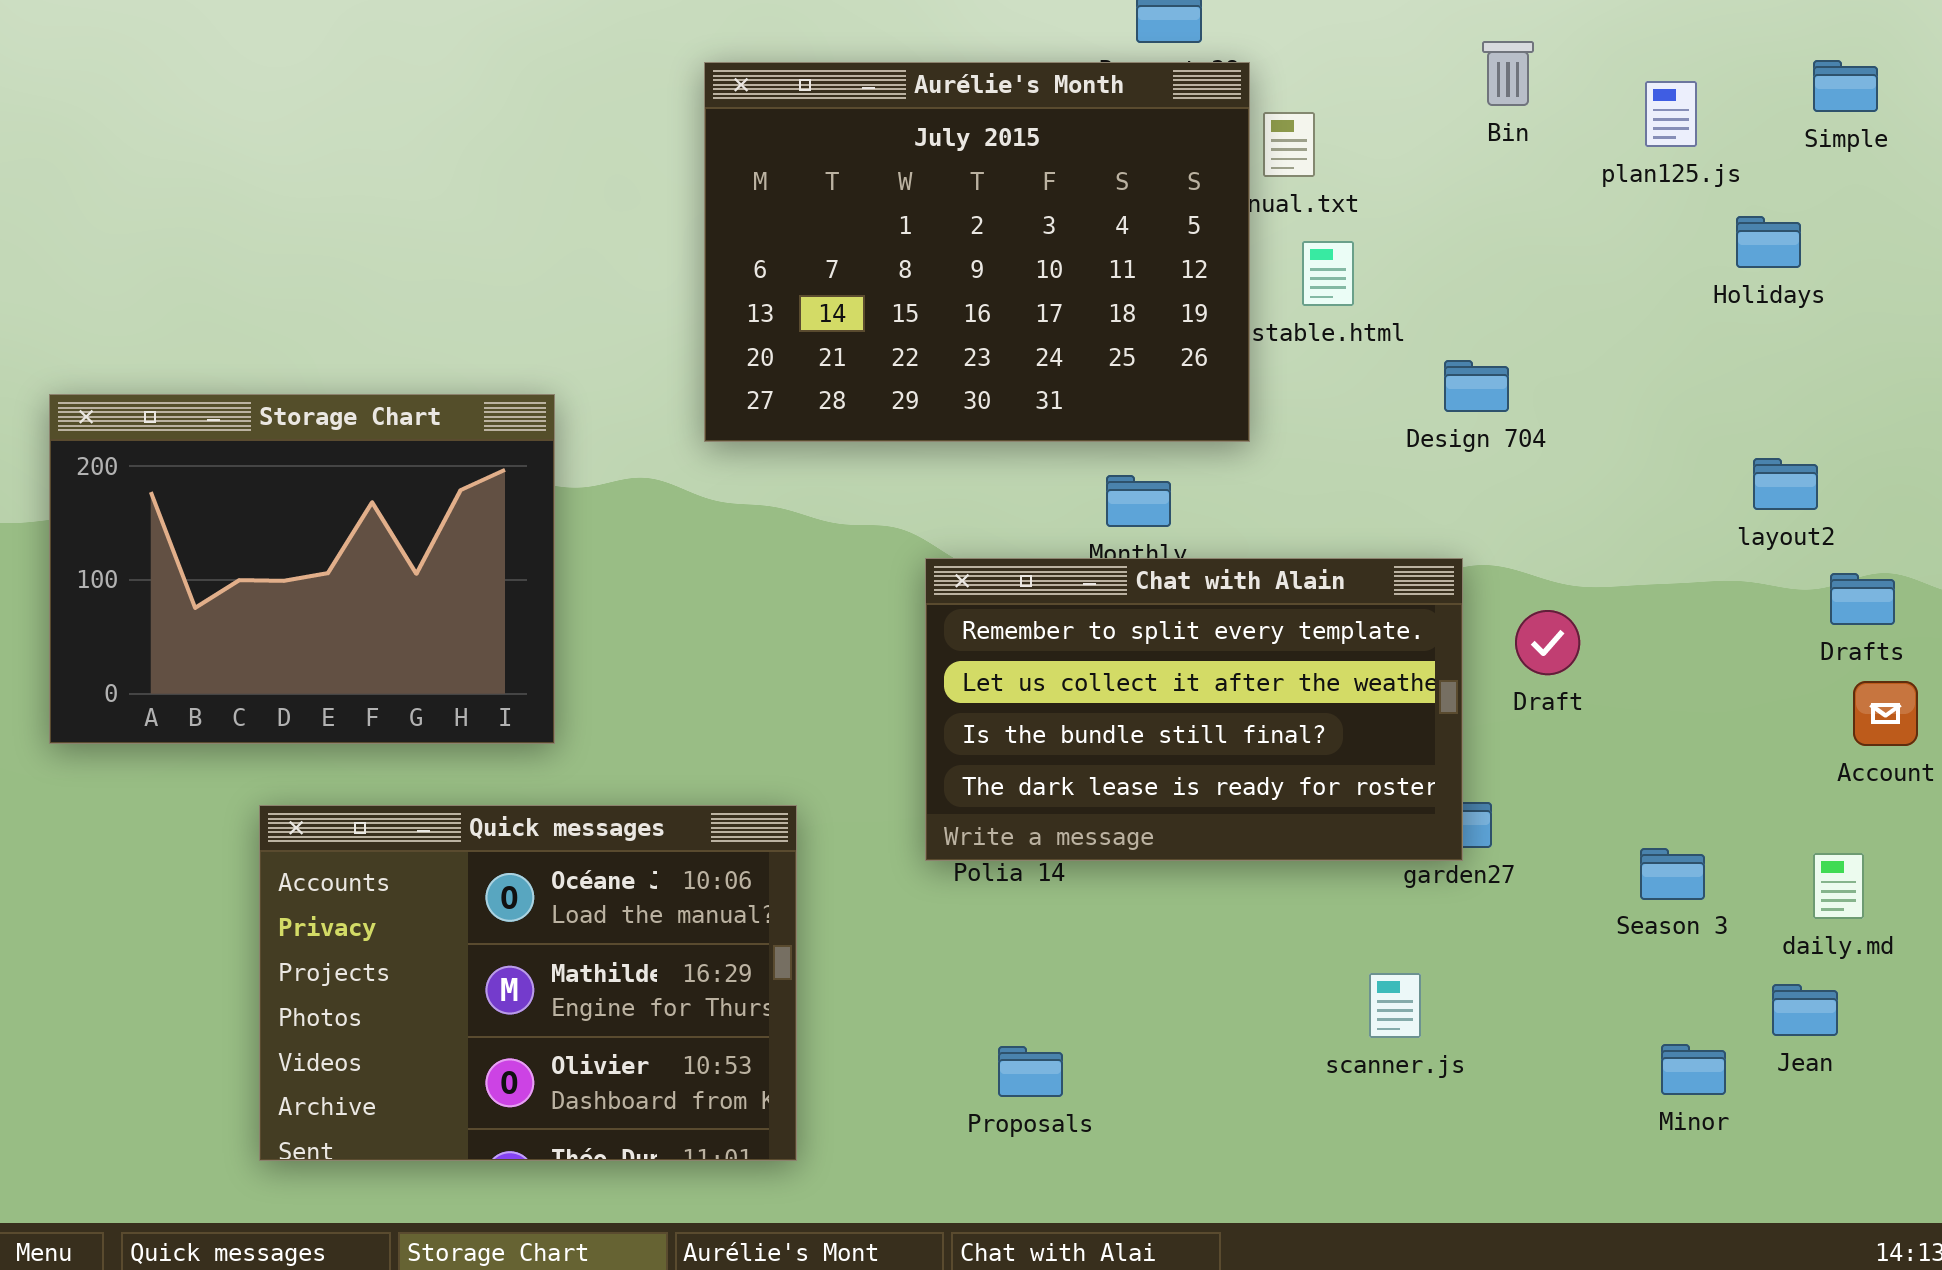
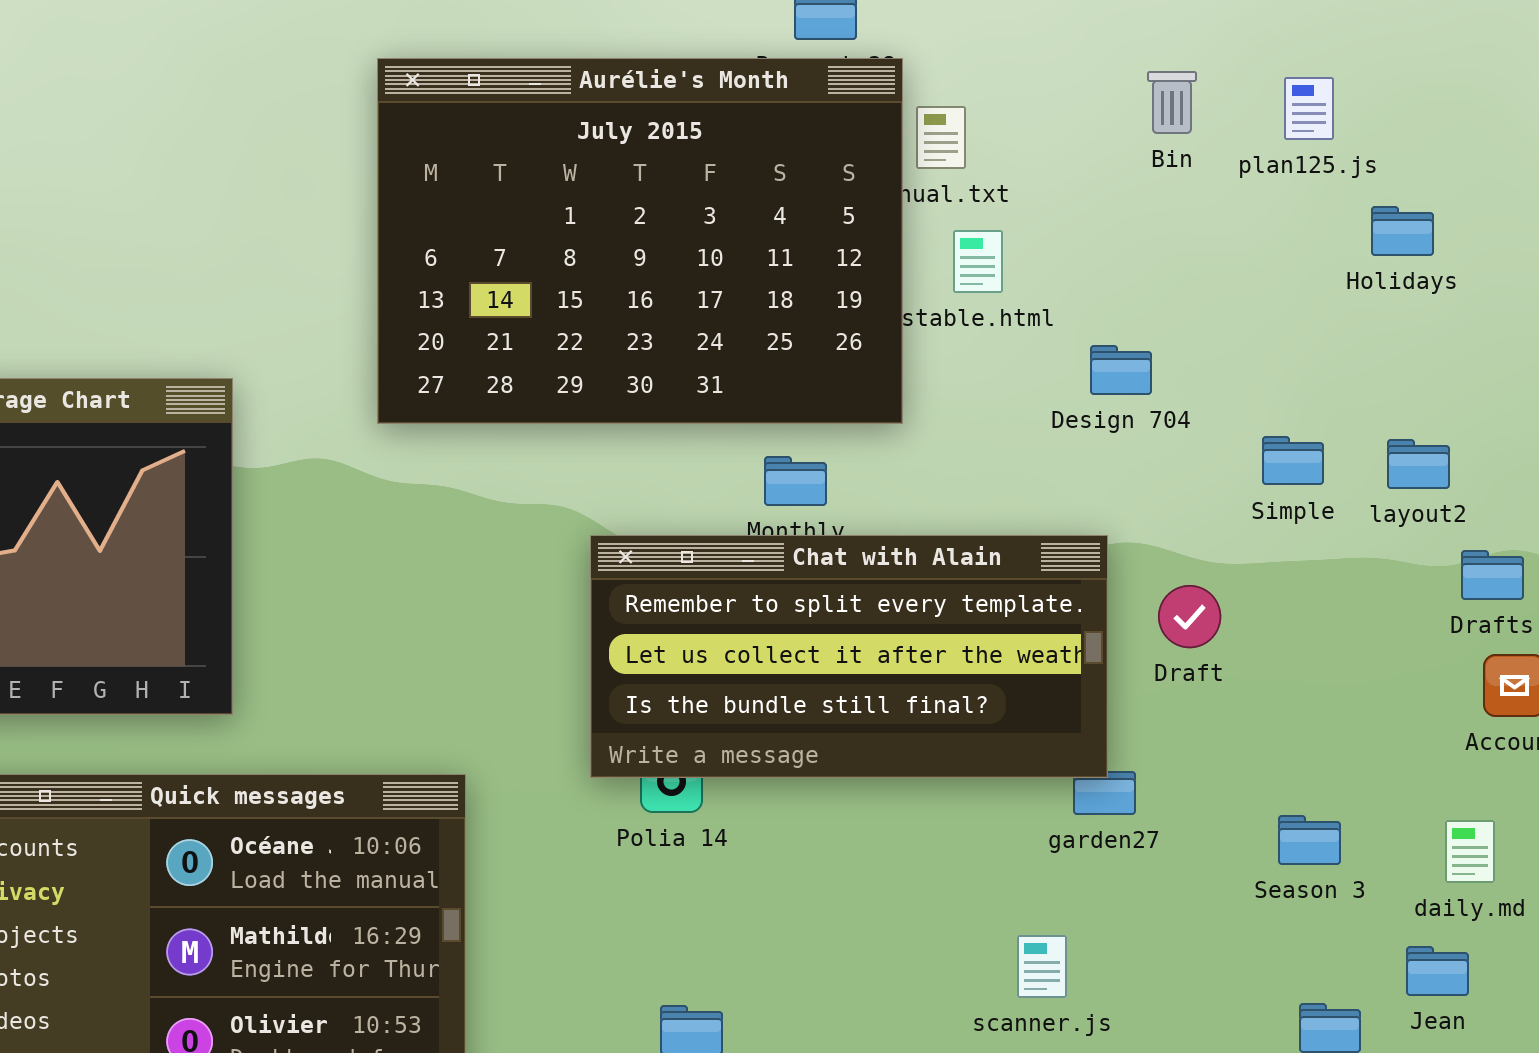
Bin: [1482,41,1534,106] -> [1147,71,1197,134], moved
Simple: [1813,60,1878,112] -> [1262,436,1324,485], moved
Chat with Alain: [925,558,1463,861] -> [590,535,1108,778], resized

